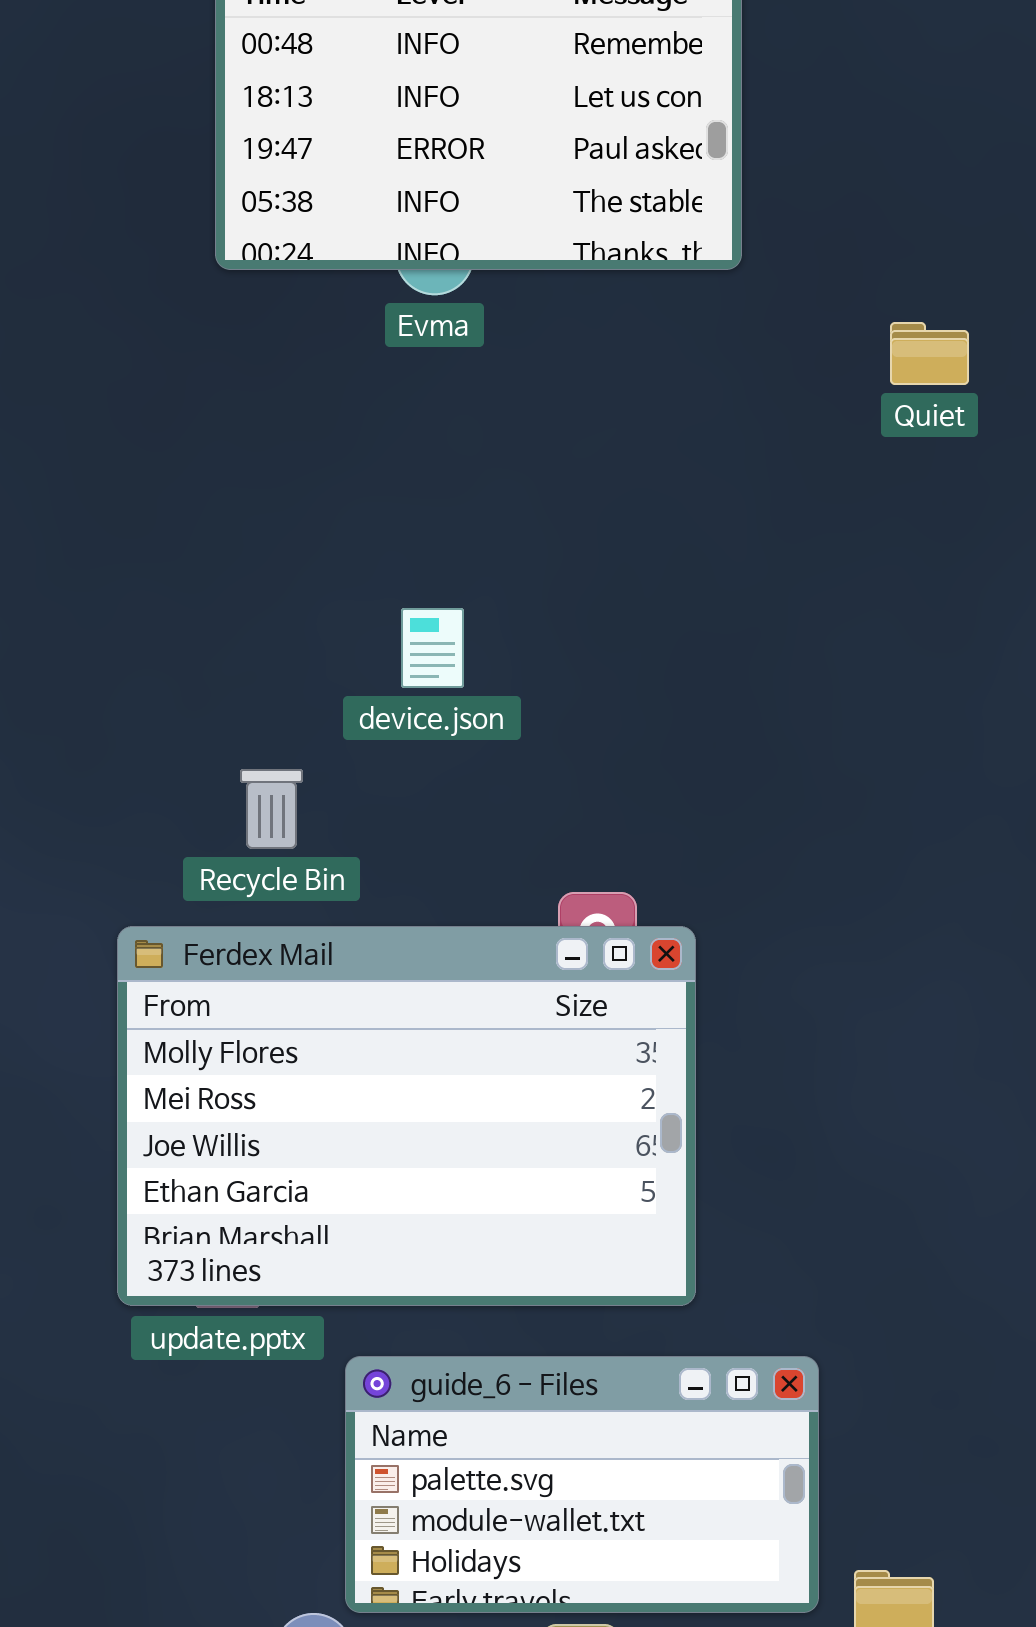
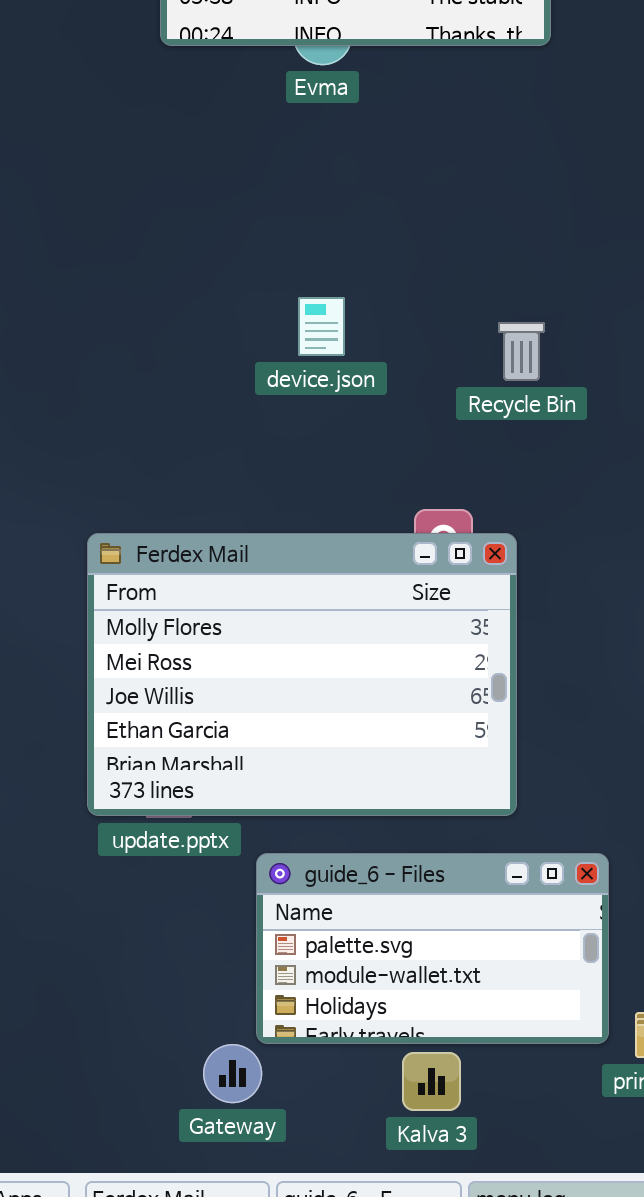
Recycle Bin: [240,769,303,849] -> [498,322,545,381], moved

